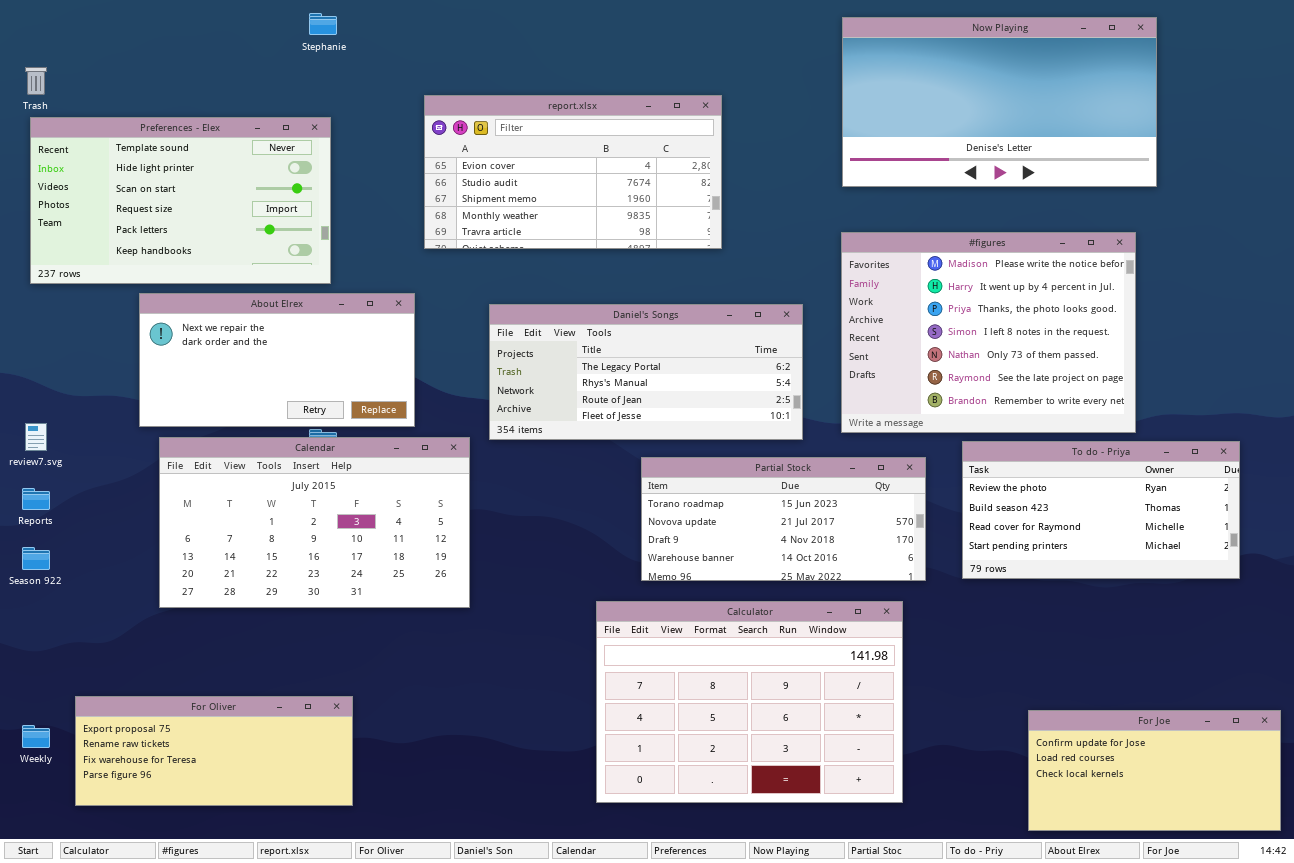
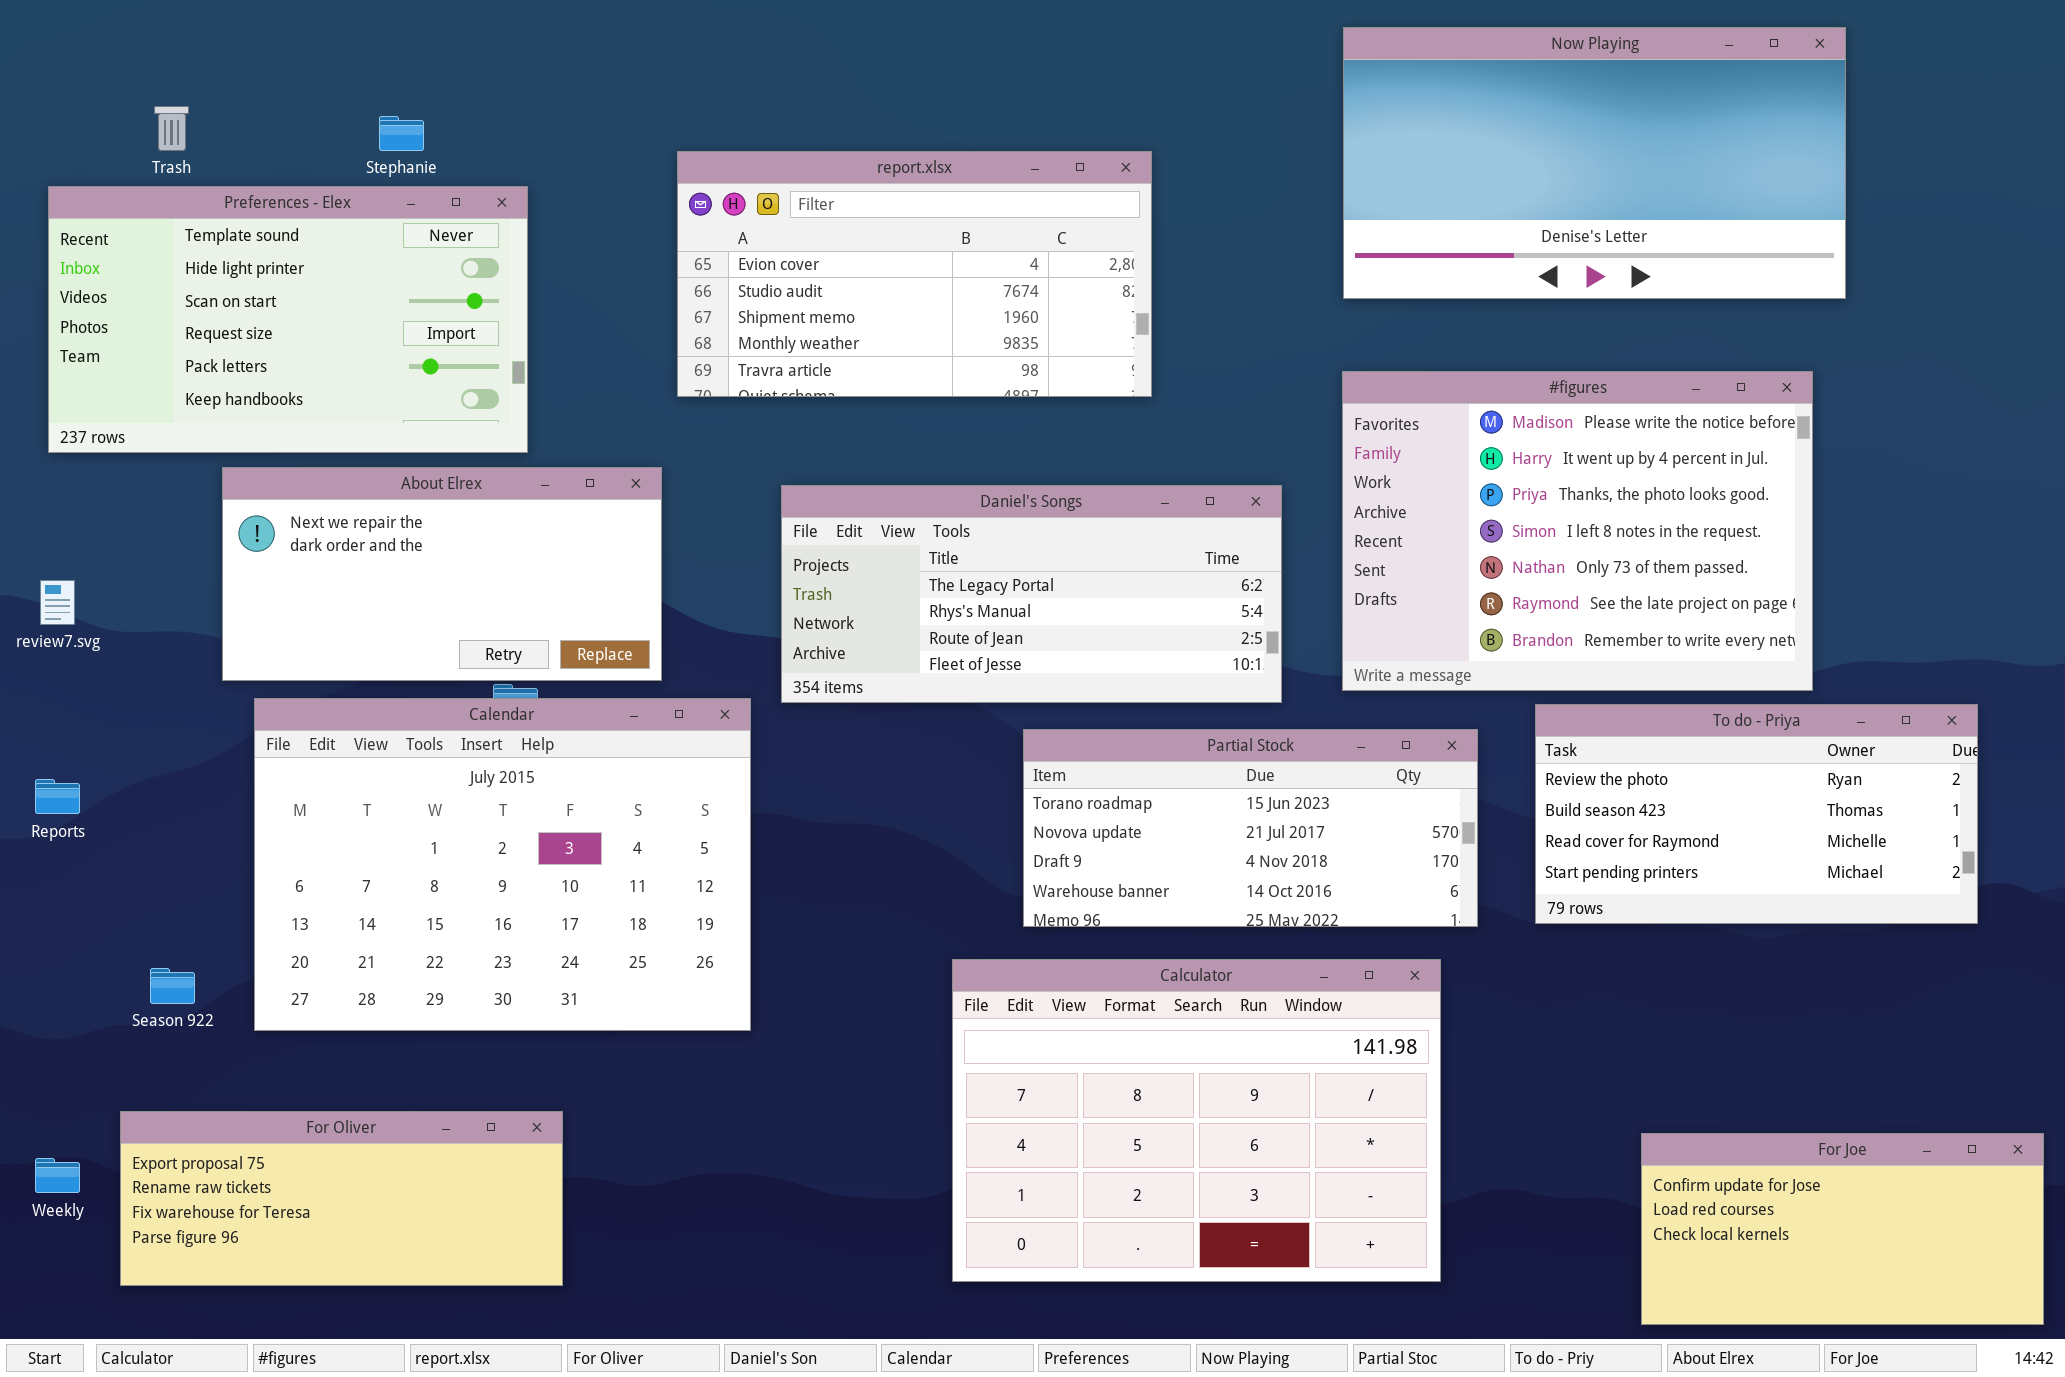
Stephanie: [309,13,337,35] -> [379,116,424,151], moved
Trash: [25,67,47,95] -> [154,106,189,151], moved
review7.svg: [25,423,47,451] -> [40,580,75,625], moved
Calendar: [159,437,470,608] -> [254,698,751,1031], resized
Season 922: [22,547,50,570] -> [150,968,195,1004], moved

